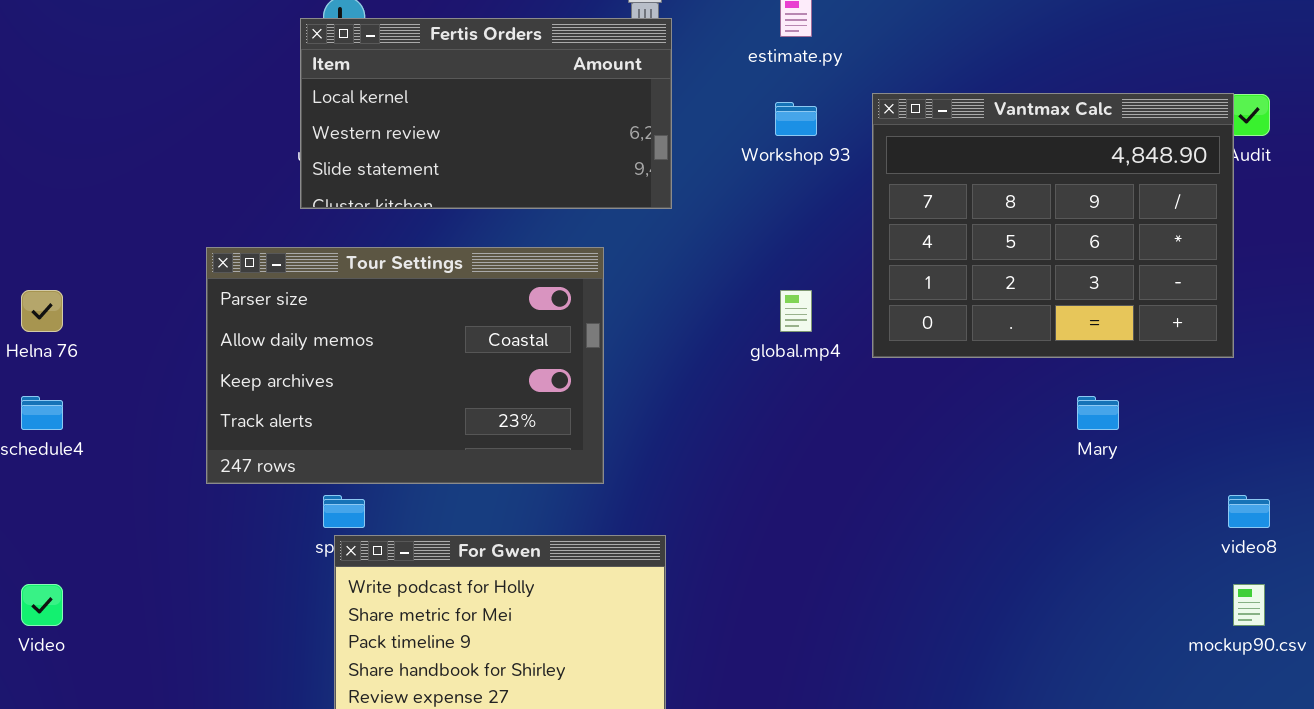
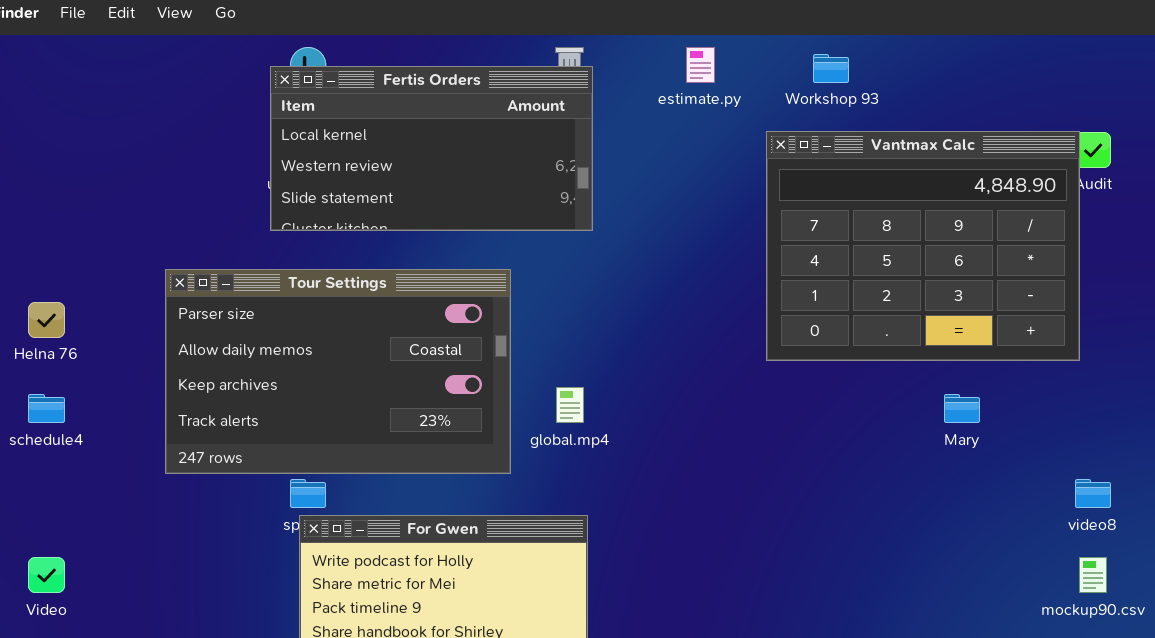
Workshop 93: [775,102,817,136] -> [813,54,849,83], moved
Tour Settings: [206,247,604,484] -> [165,269,511,474], moved
global.mp4: [780,290,812,332] -> [556,387,584,423], moved

